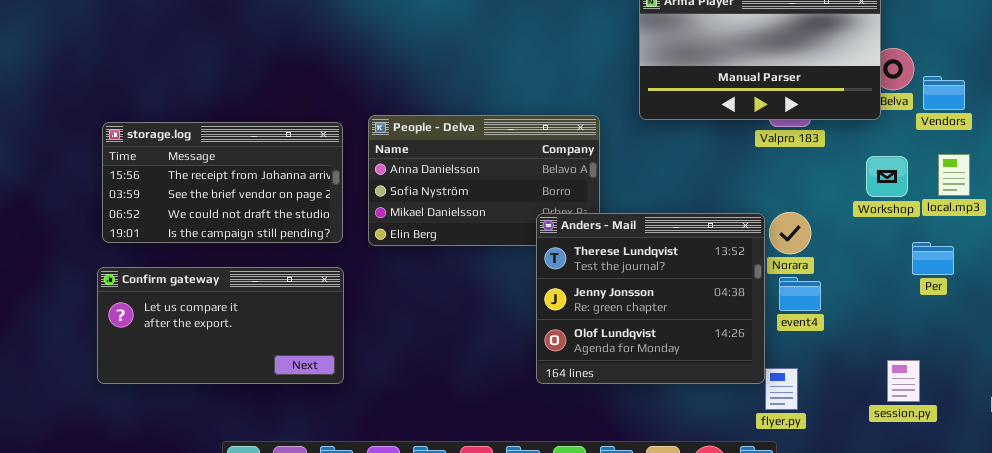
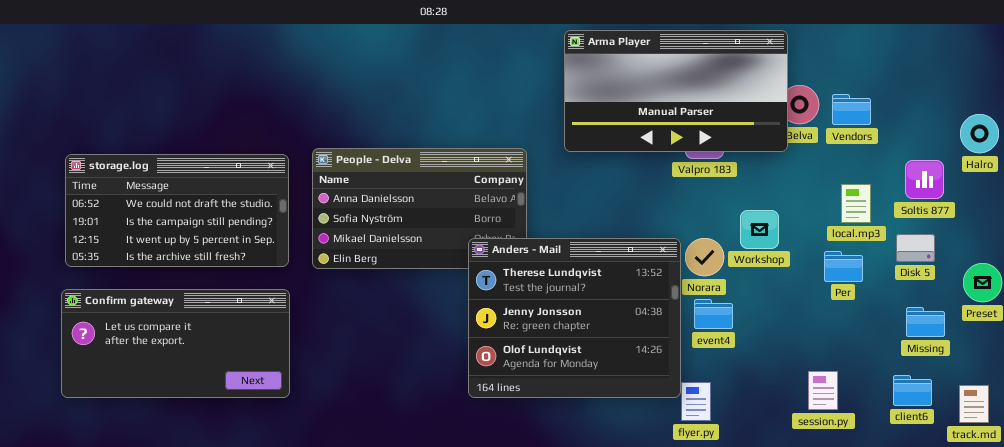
Vendors: [923,76,965,110] -> [832,94,871,125], moved
storage.log: [102,122,343,243] -> [65,154,289,267], scrolled down 2 rows
Workshop: [866,156,908,197] -> [740,210,779,249], moved
Per: [912,242,954,275] -> [824,251,863,282], moved
session.py: [887,360,920,402] -> [808,371,838,410], moved

